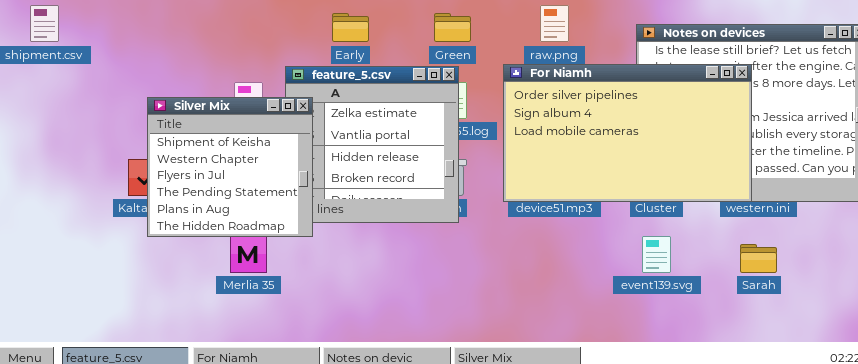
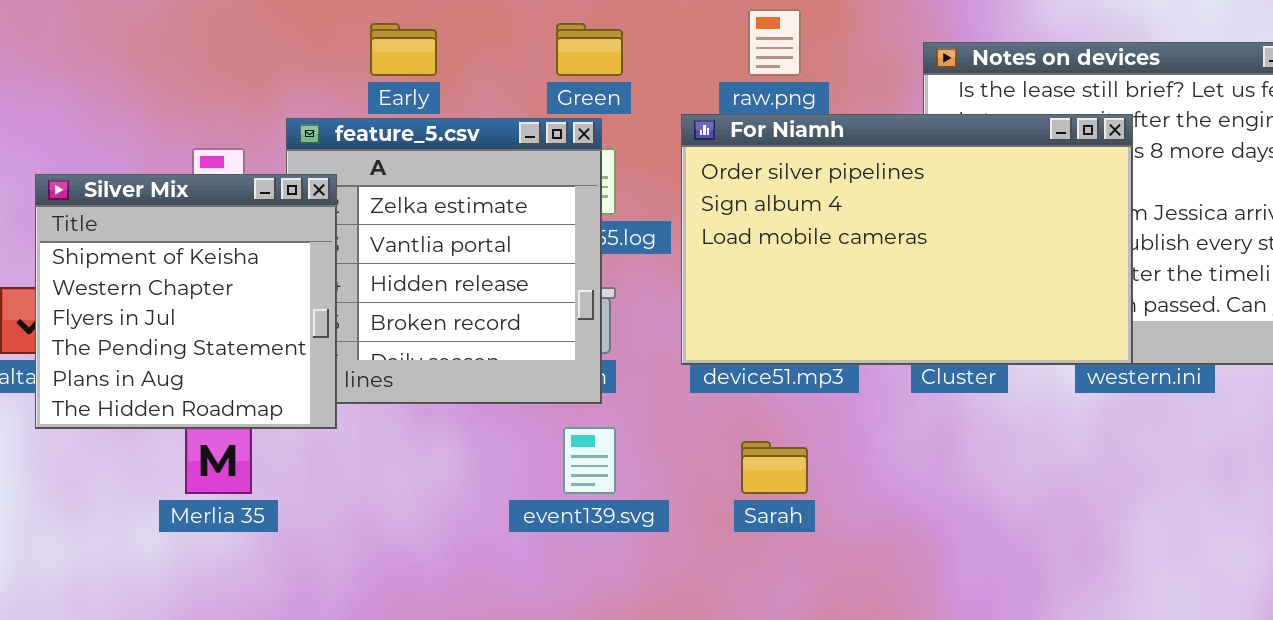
event139.svg: [642,236,671,273] -> [563,427,616,494], moved
Sarah: [740,244,777,273] -> [741,441,808,494], moved

